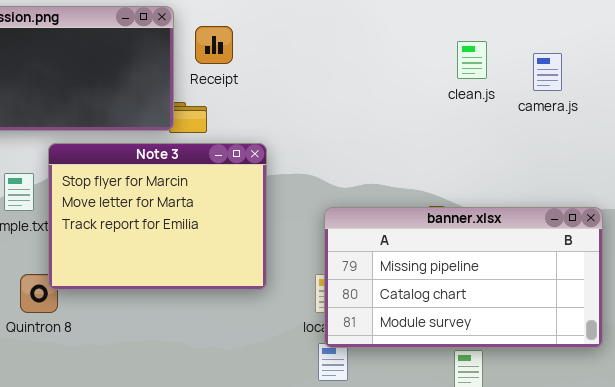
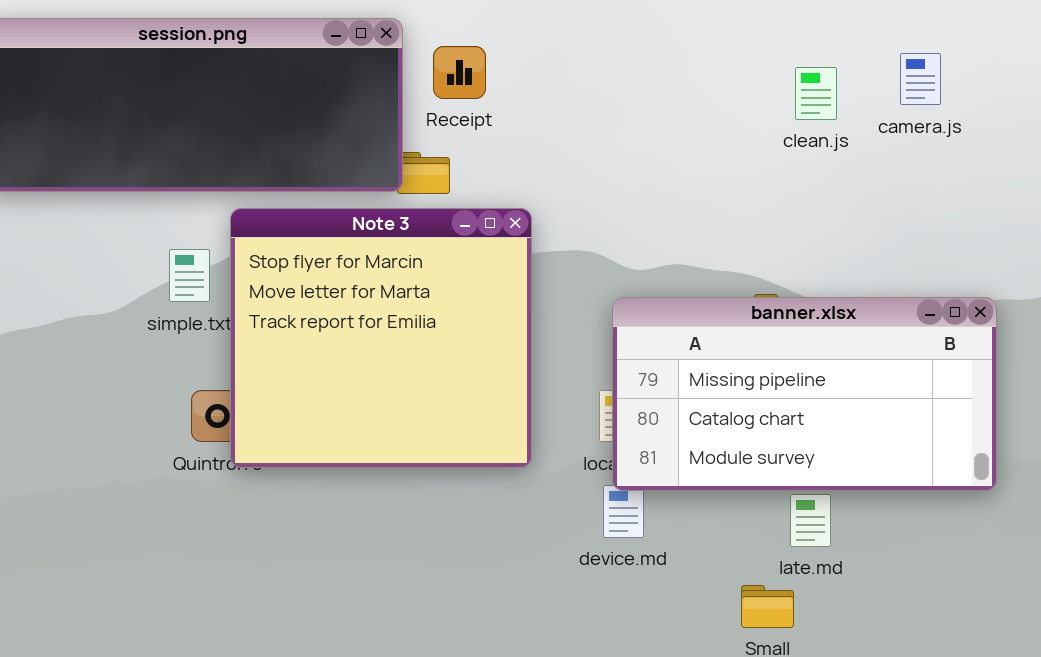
camera.js: [533,53,562,91] -> [900,53,941,105], moved
Note 3: [48,143,267,290] -> [230,208,532,468], resized

